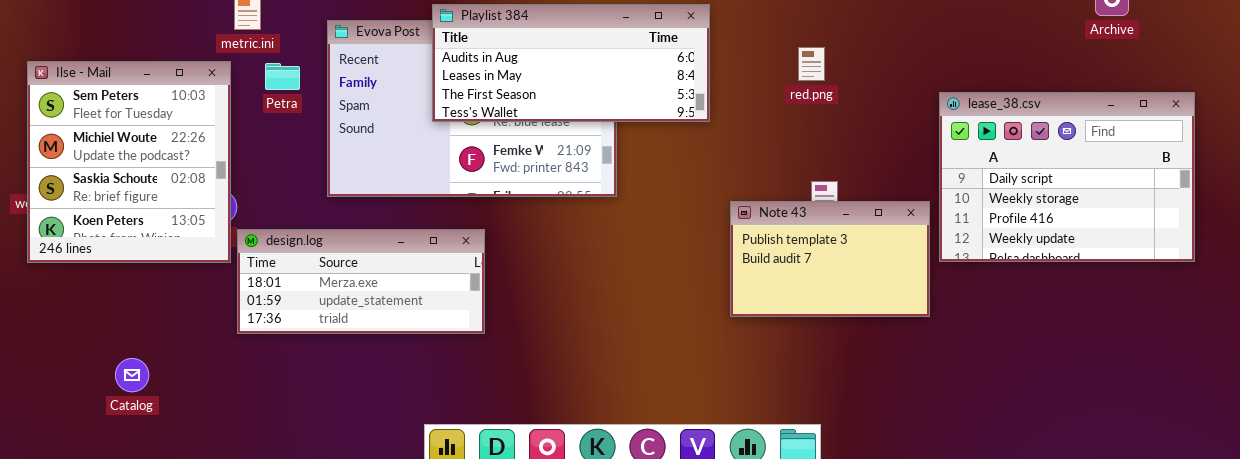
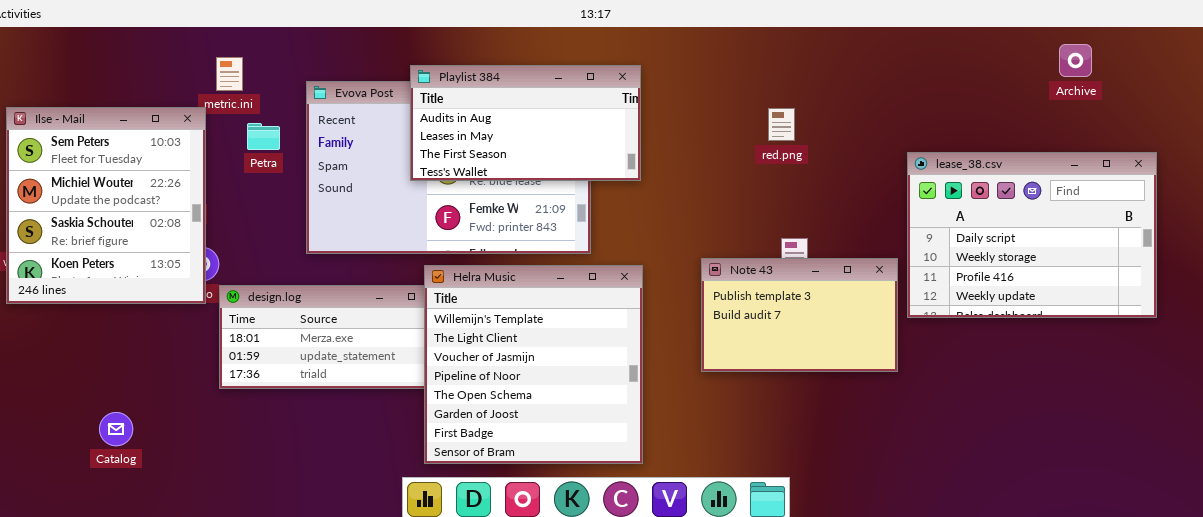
Playlist 384: [432,4,710,122] -> [410,65,641,181], resized
Ilse - Mail: [27,61,231,263] -> [6,107,206,304], moved
Helra Music: none -> [424,265,643,464], opened

